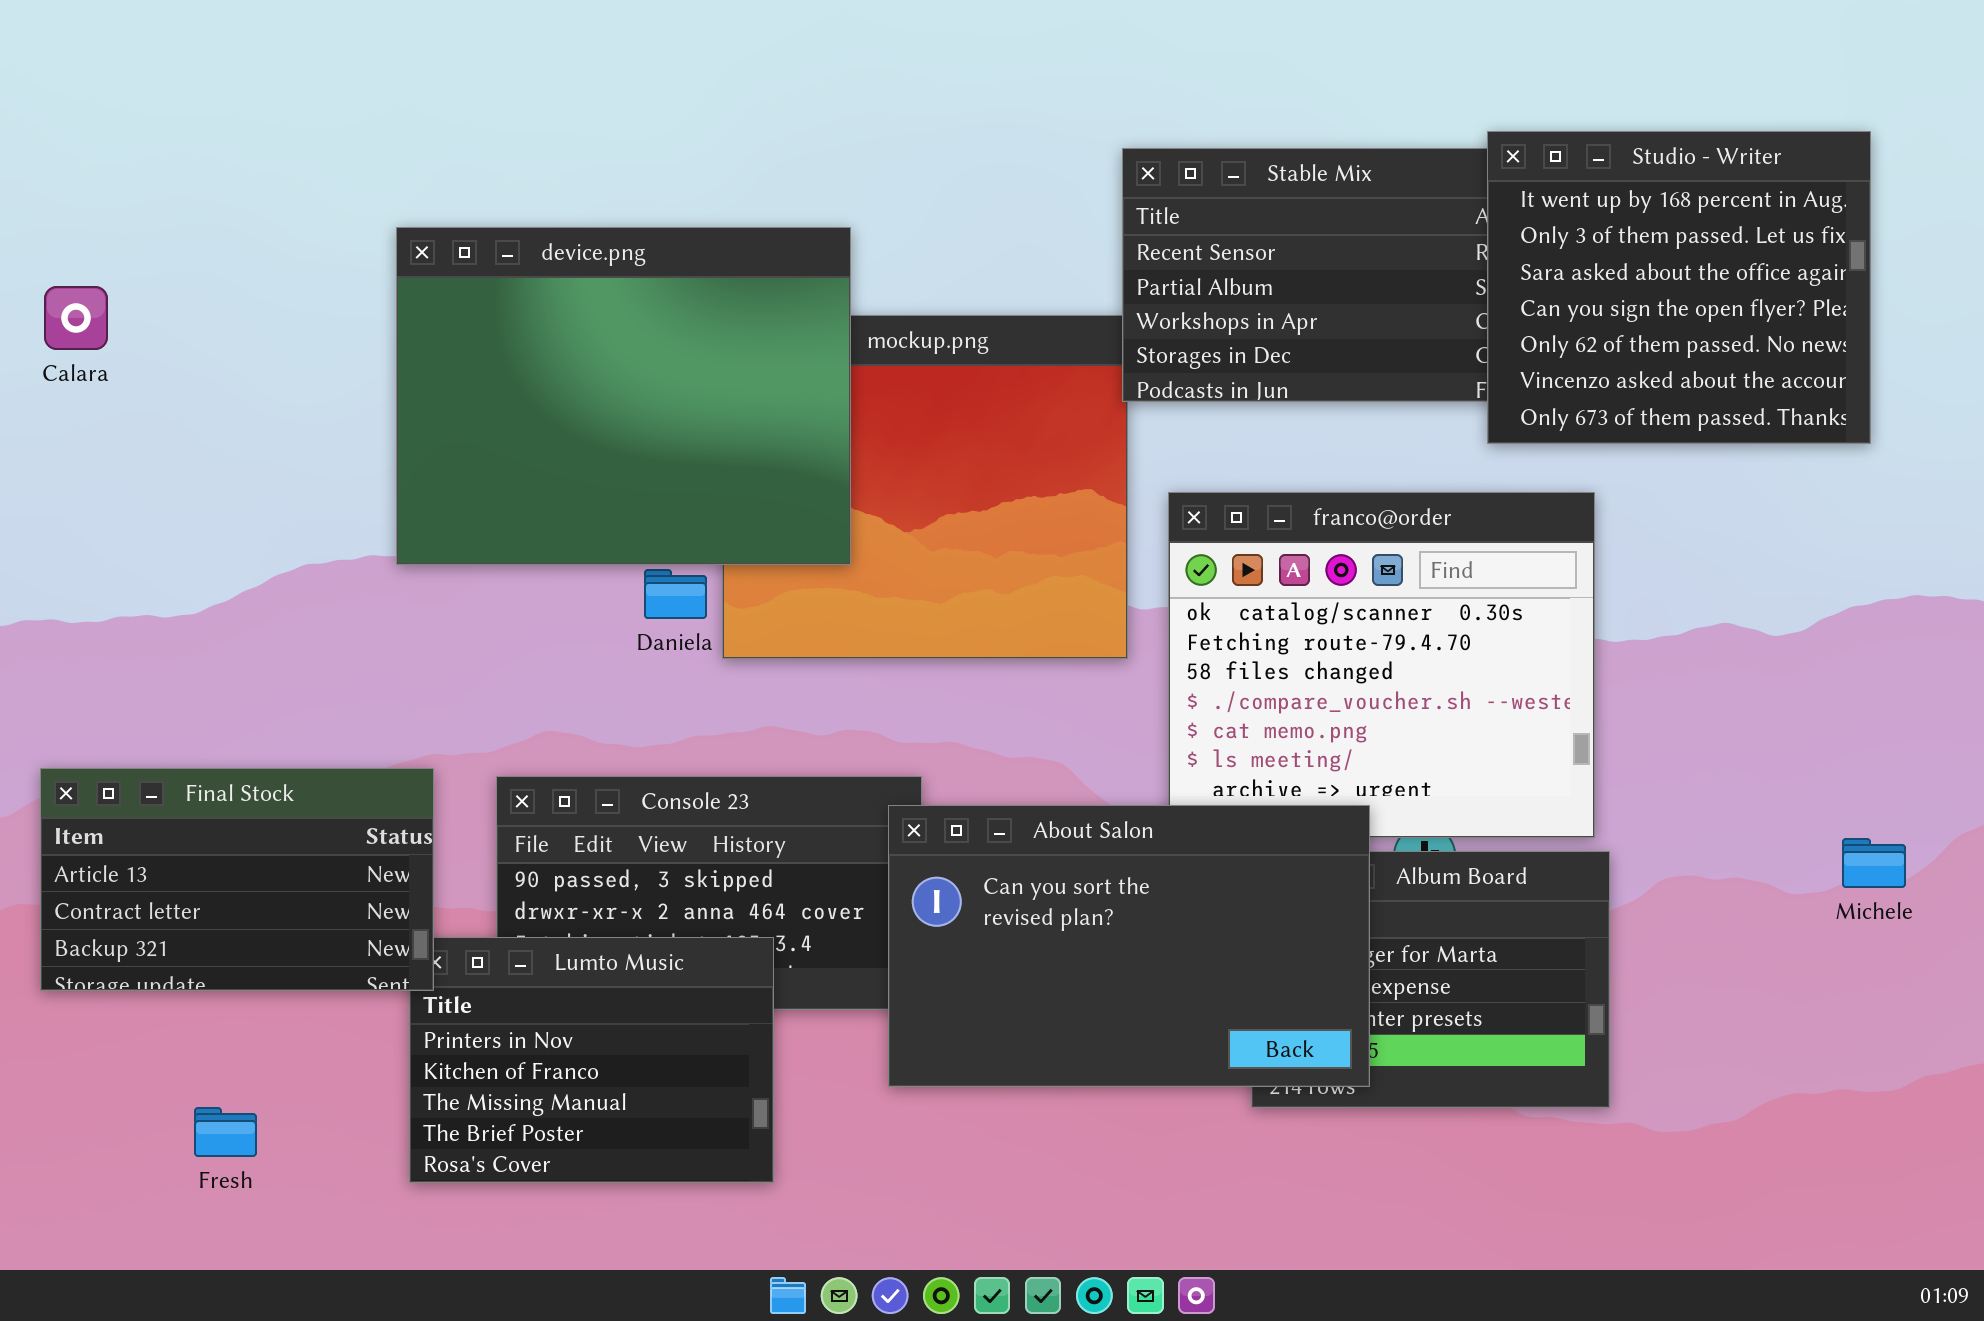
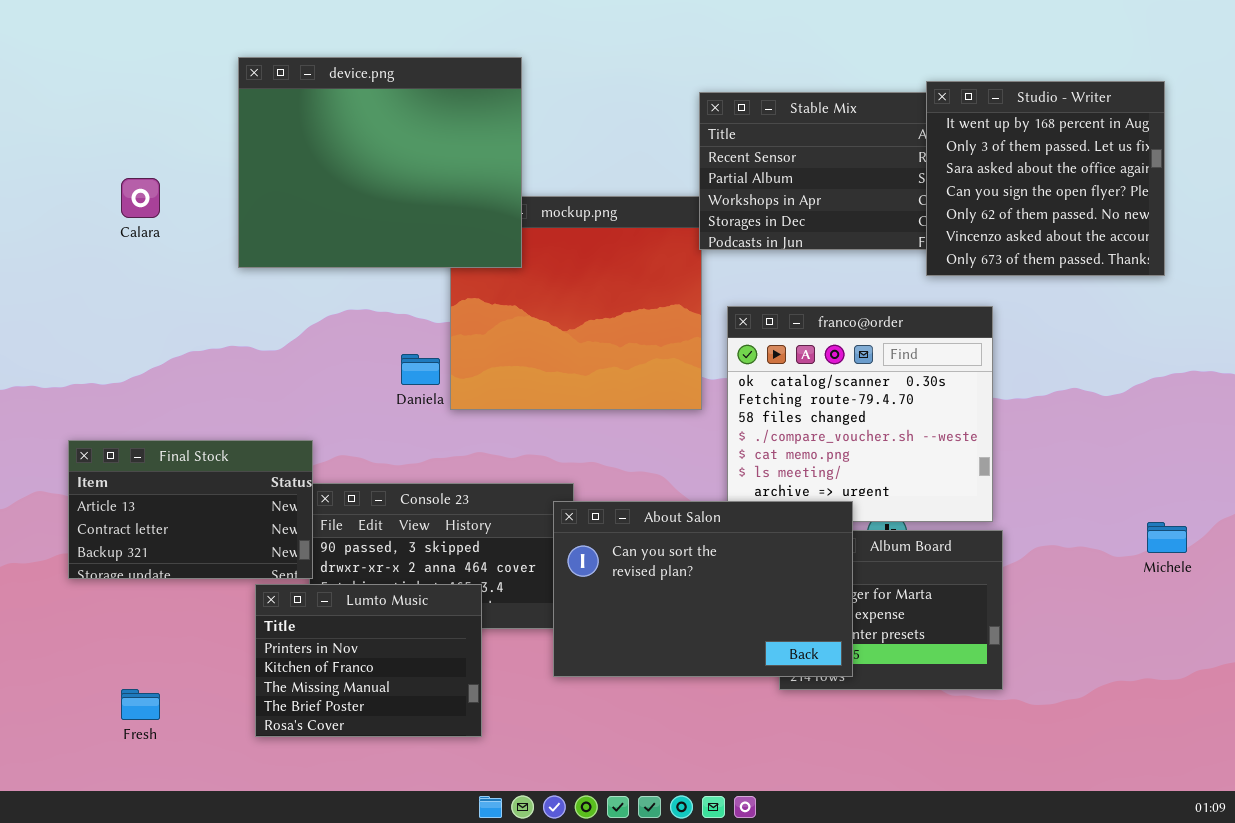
device.png: [396,227,851,565] -> [238,57,522,268], moved
Calara: [44,286,108,350] -> [121,178,160,218], moved
Final Stock: [40,768,434,991] -> [68,440,313,579], moved

